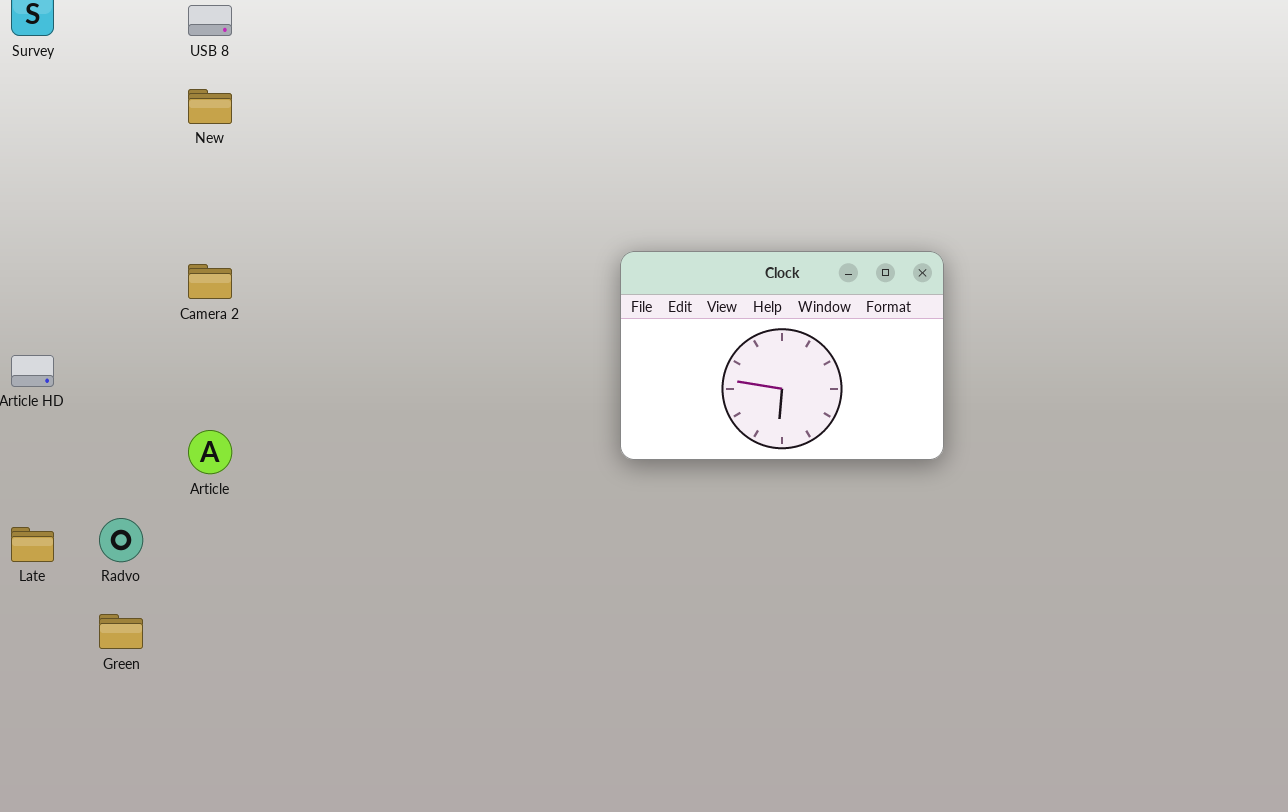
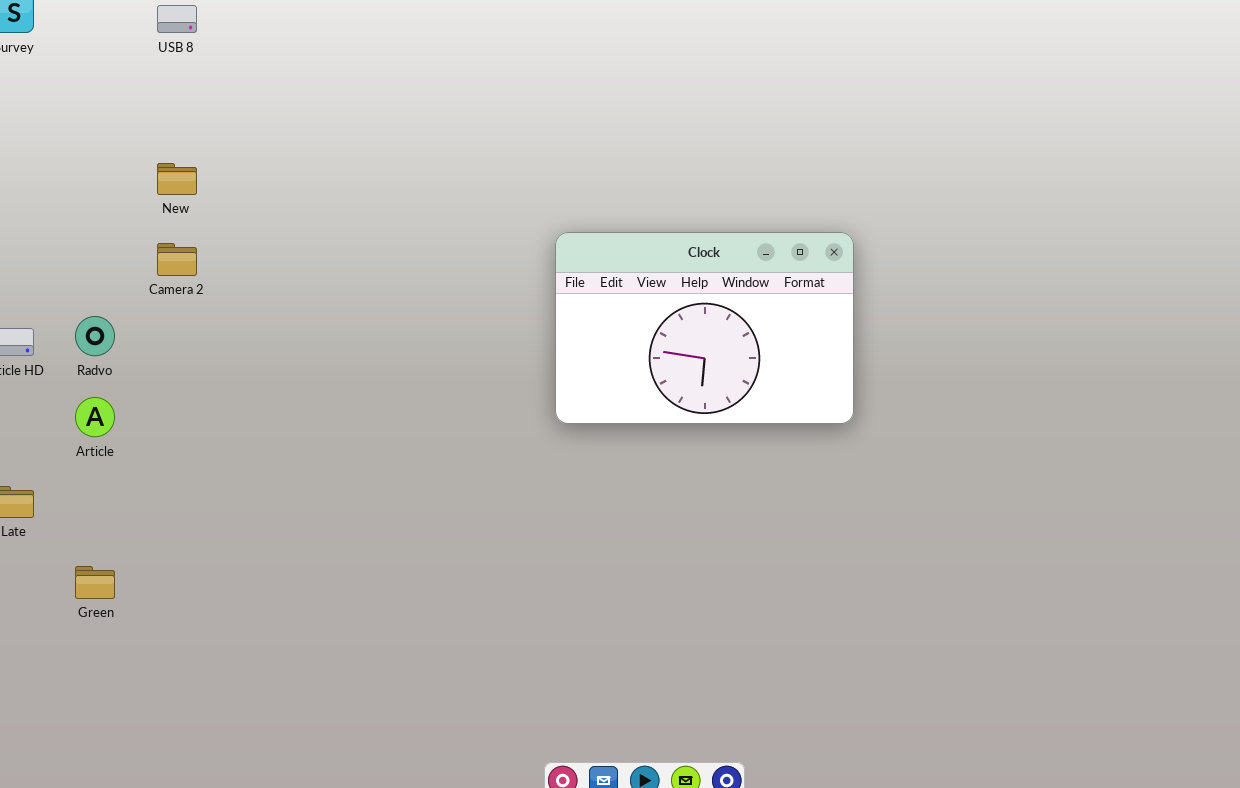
New: [188,89,232,124] -> [157,163,197,195], moved
Article: [188,430,232,474] -> [75,397,115,437], moved
Radvo: [99,518,143,562] -> [75,316,115,356], moved

